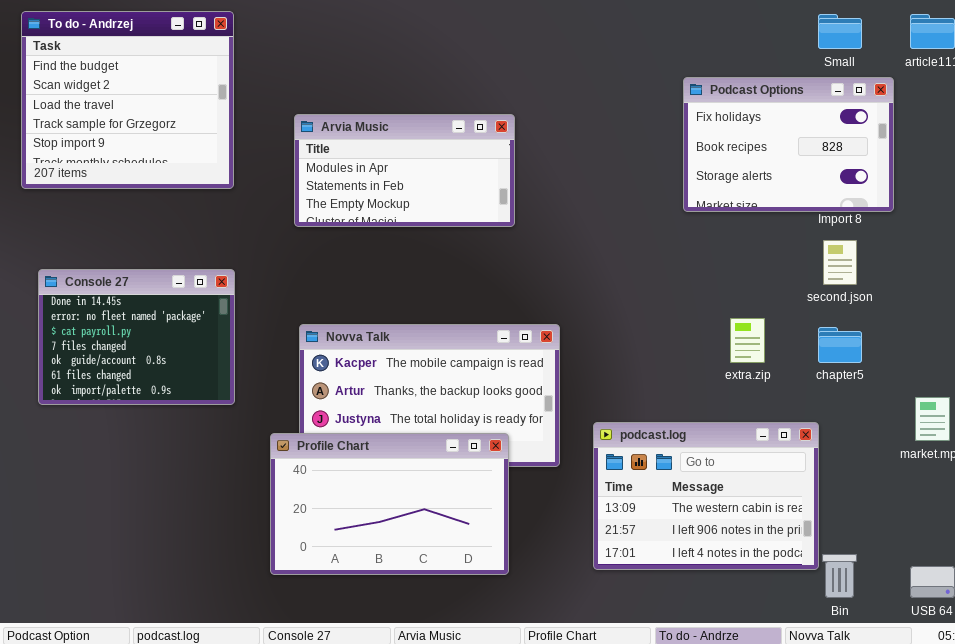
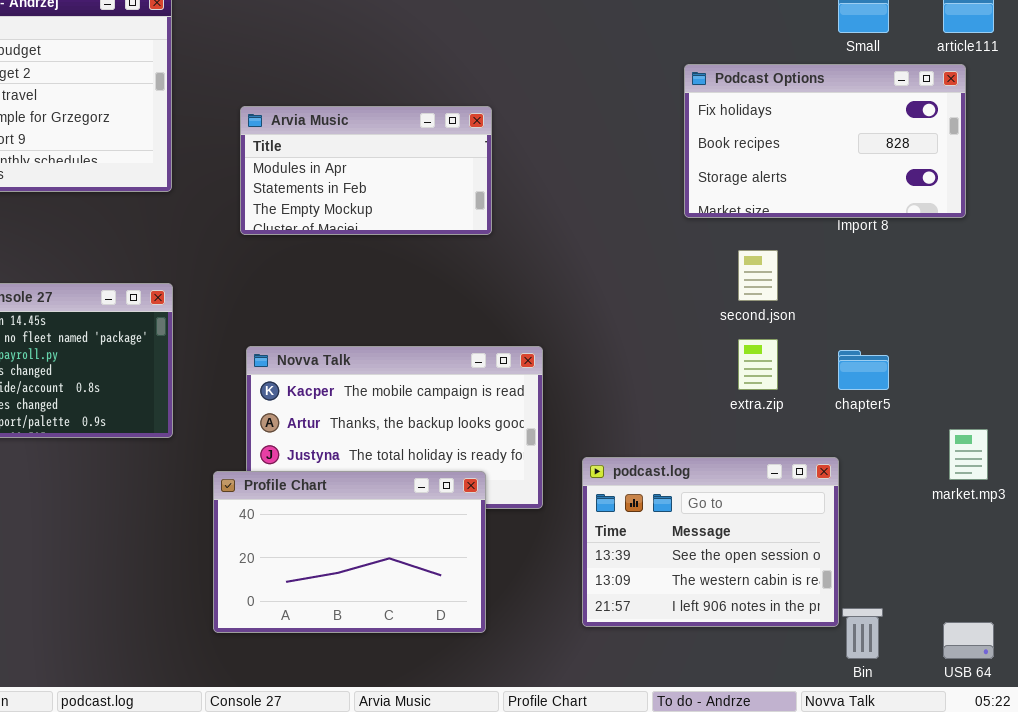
Podcast Options: [683,77,894,212] -> [684,64,966,218], resized
second.json: [823,240,857,285] -> [738,250,778,301], moved
podcast.log: [593,422,819,570] -> [582,457,839,627], scrolled up 1 row

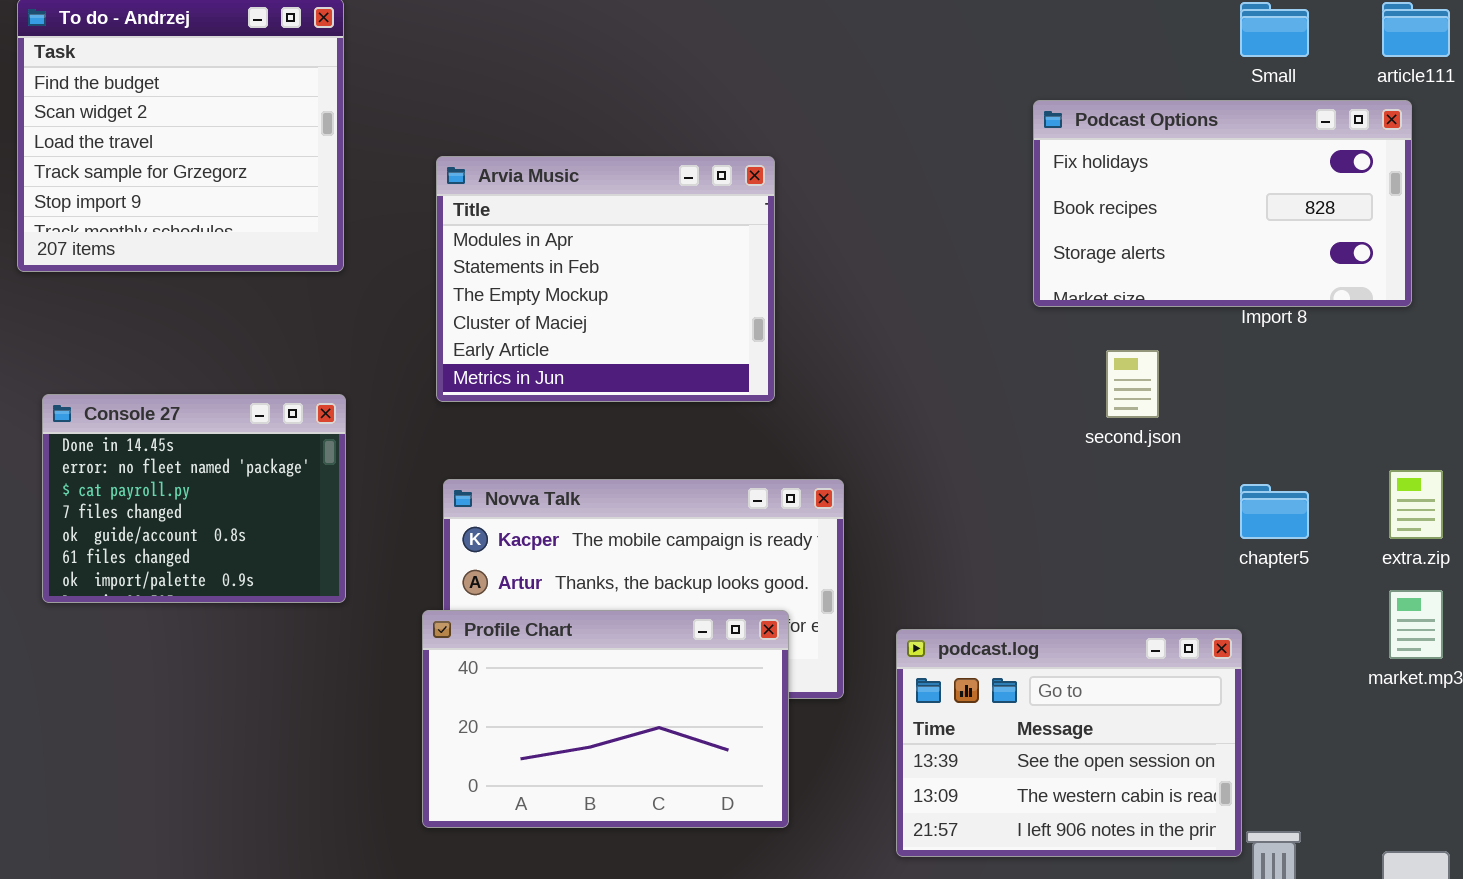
Arvia Music: [240,106,492,235] -> [436,156,775,402], resized
extra.zip: [738,339,778,390] -> [1389,470,1443,539], moved
Profile Chart: [213,471,486,633] -> [422,610,789,828], moved

